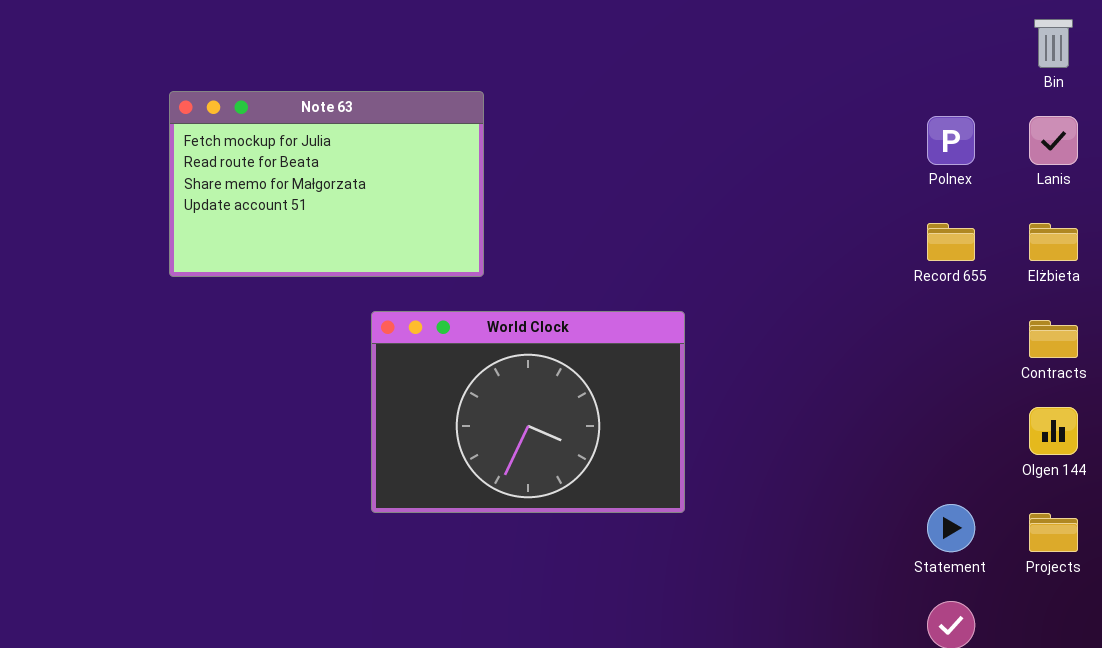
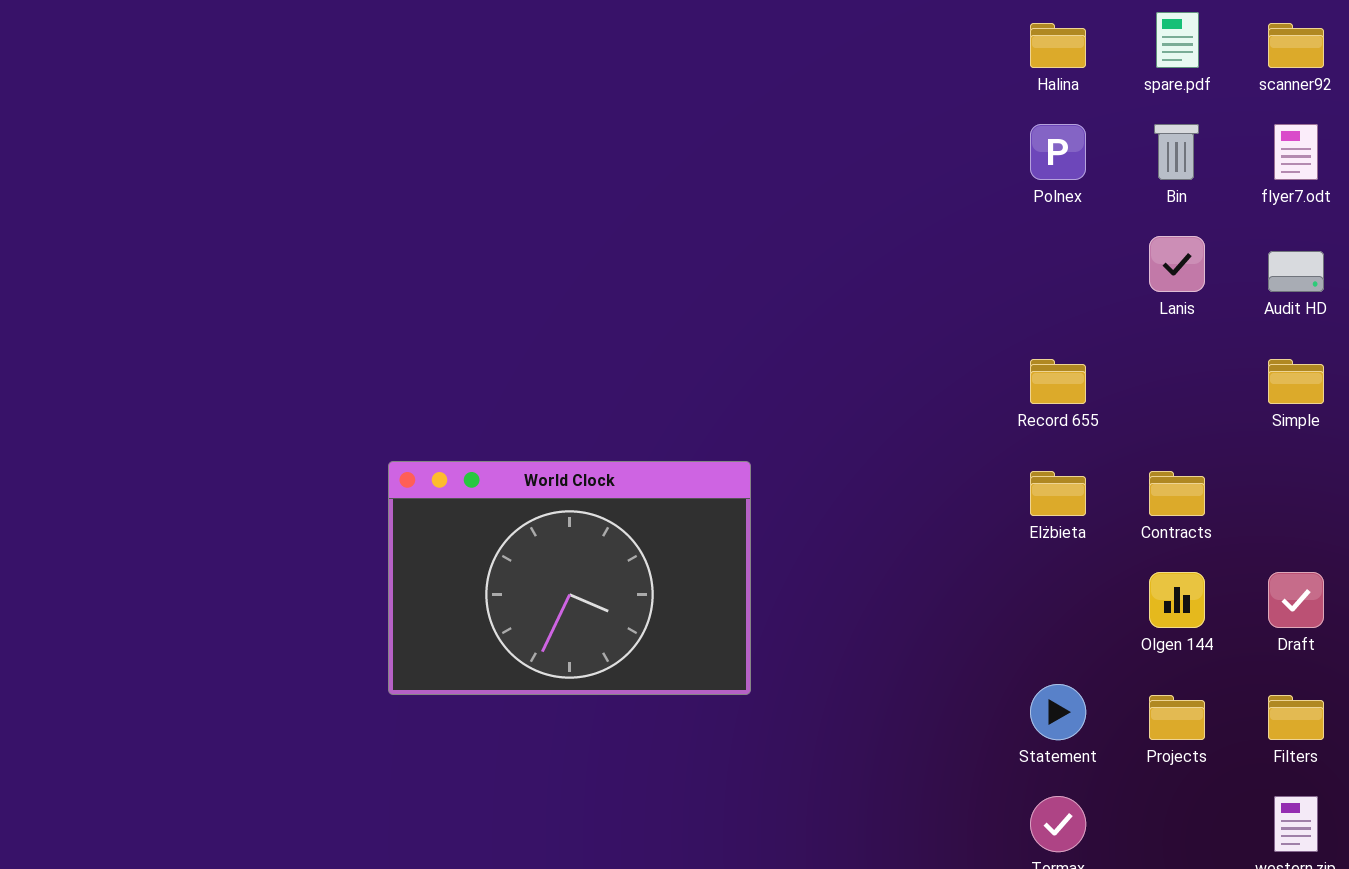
Note 63: [169,91,484,277] -> none, closed
Polnex: [927,116,975,165] -> [1030,124,1086,180], moved
Elżbieta: [1029,223,1078,261] -> [1030,471,1086,516], moved

